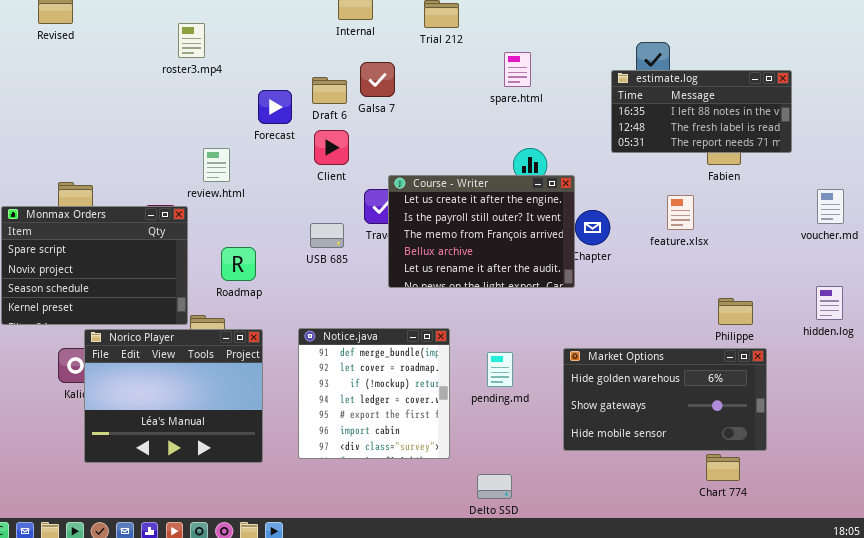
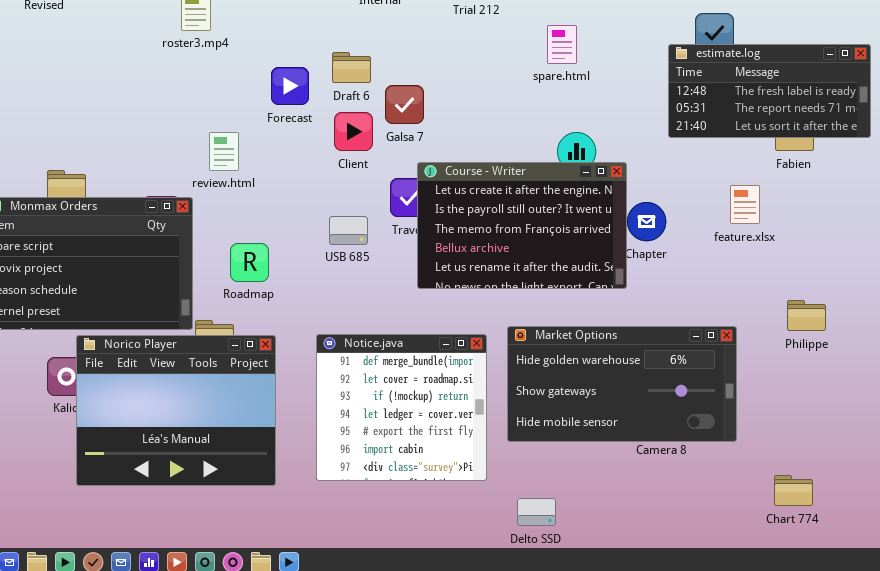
Galsa 7: [360,62,395,97] -> [385,85,424,124], moved
estimate.log: [611,70,792,153] -> [668,44,871,138], scrolled down 1 row
Market Options: [563,348,767,451] -> [507,326,737,442], moved

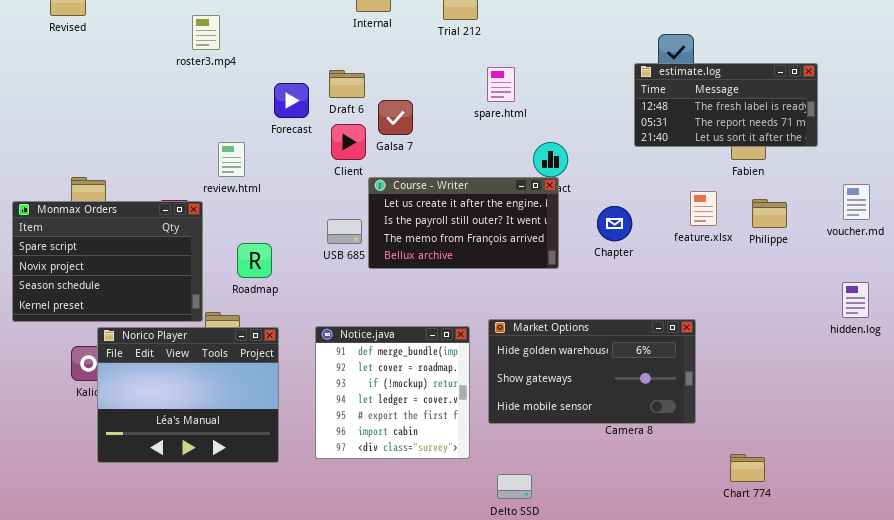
spare.html: [547,25,577,64] -> [487,67,515,102], moved
Course - Writer: [417,162,627,289] -> [368,177,559,269], moved, resized
Philippe: [787,300,826,331] -> [752,199,787,228], moved

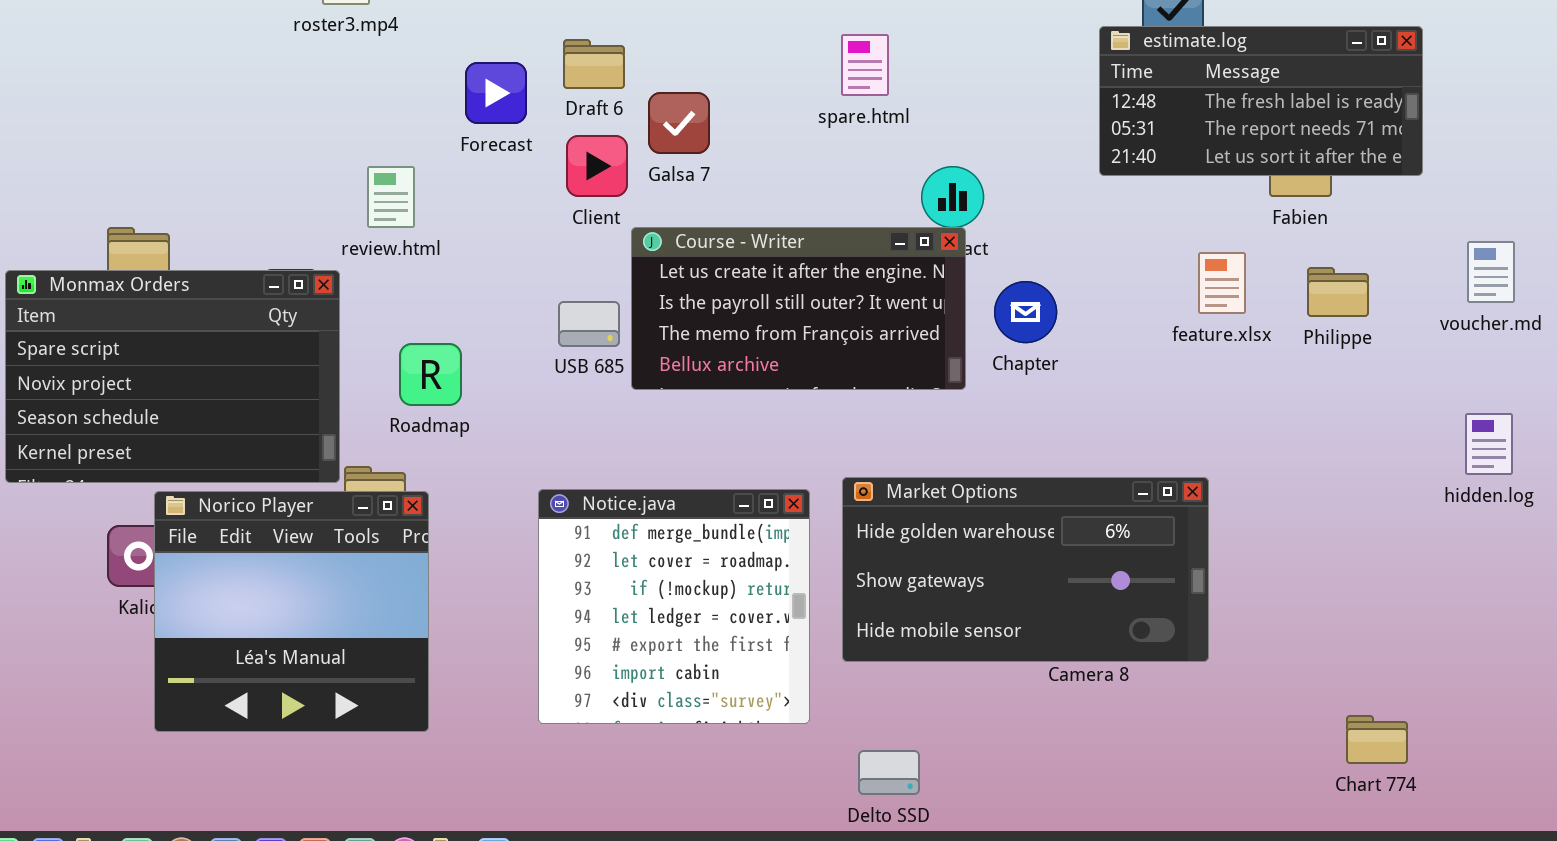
Chapter: [597,206,632,241] -> [994,281,1057,343], moved
Norico Player: [97,327,279,463] -> [154,491,429,732], resized
Chart 774: [730,454,765,482] -> [1346,715,1408,764], moved

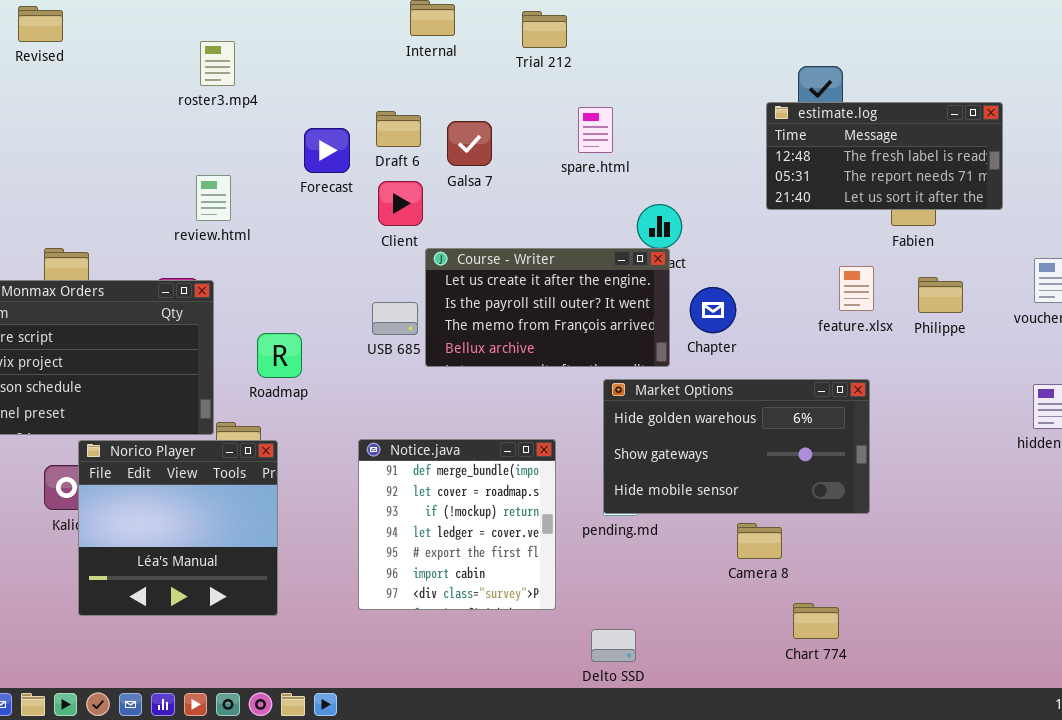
Galsa 7: [648,92,710,154] -> [447,121,492,166], moved
review.html: [367,166,415,228] -> [196,175,231,221], moved
Market Options: [842,477,1209,662] -> [603,379,870,514], moved
Chart 774: [1346,715,1408,764] -> [793,603,839,639], moved

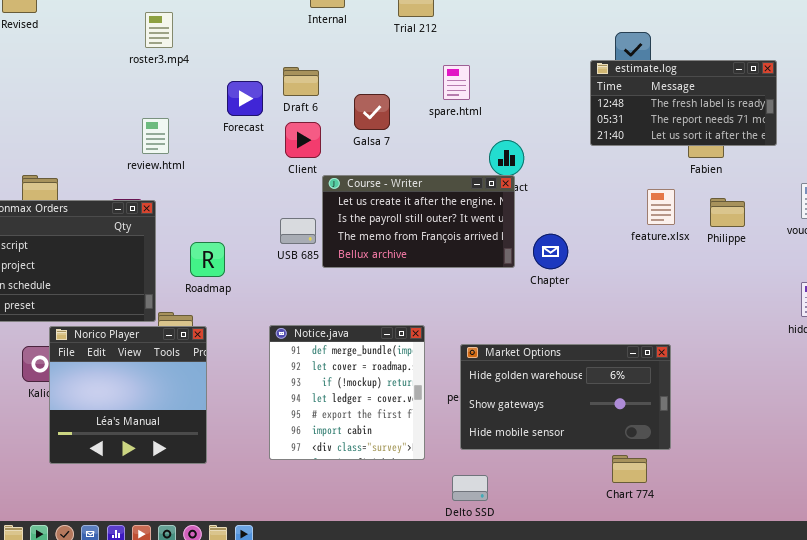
Galsa 7: [447,121,492,166] -> [354,94,390,130], moved
Chapter: [690,287,736,333] -> [533,234,568,269], moved
Market Options: [603,379,870,514] -> [460,344,671,450], moved

